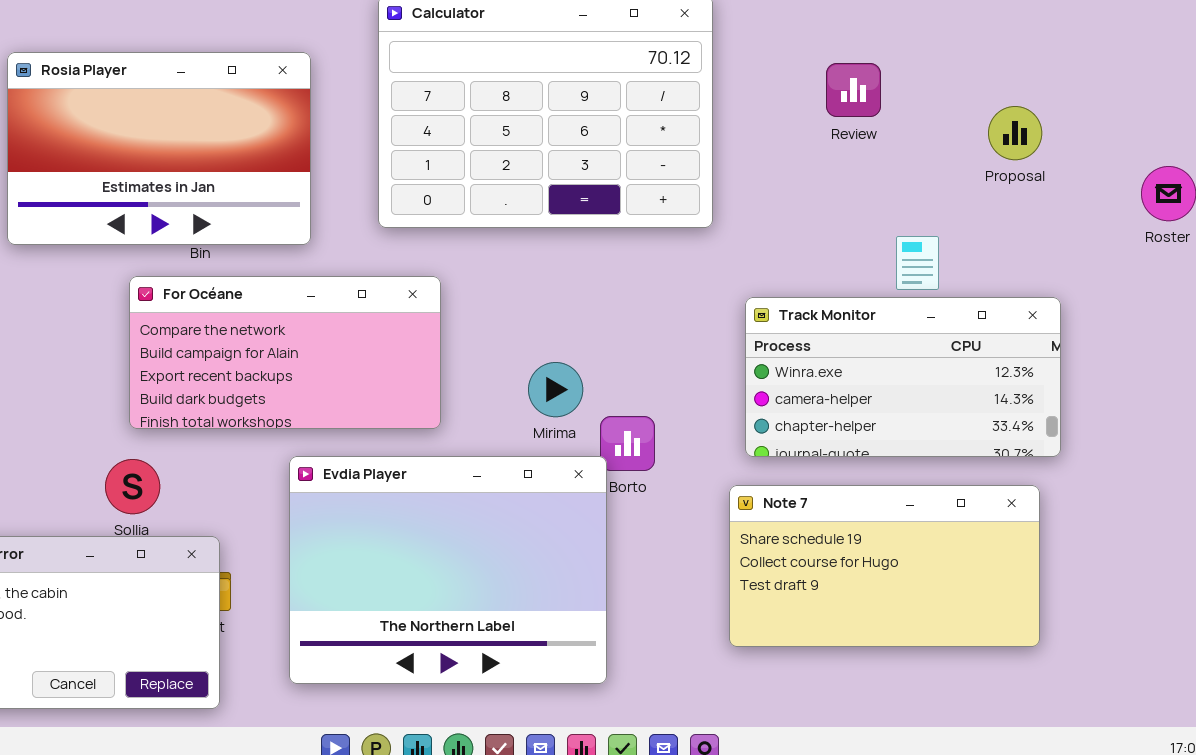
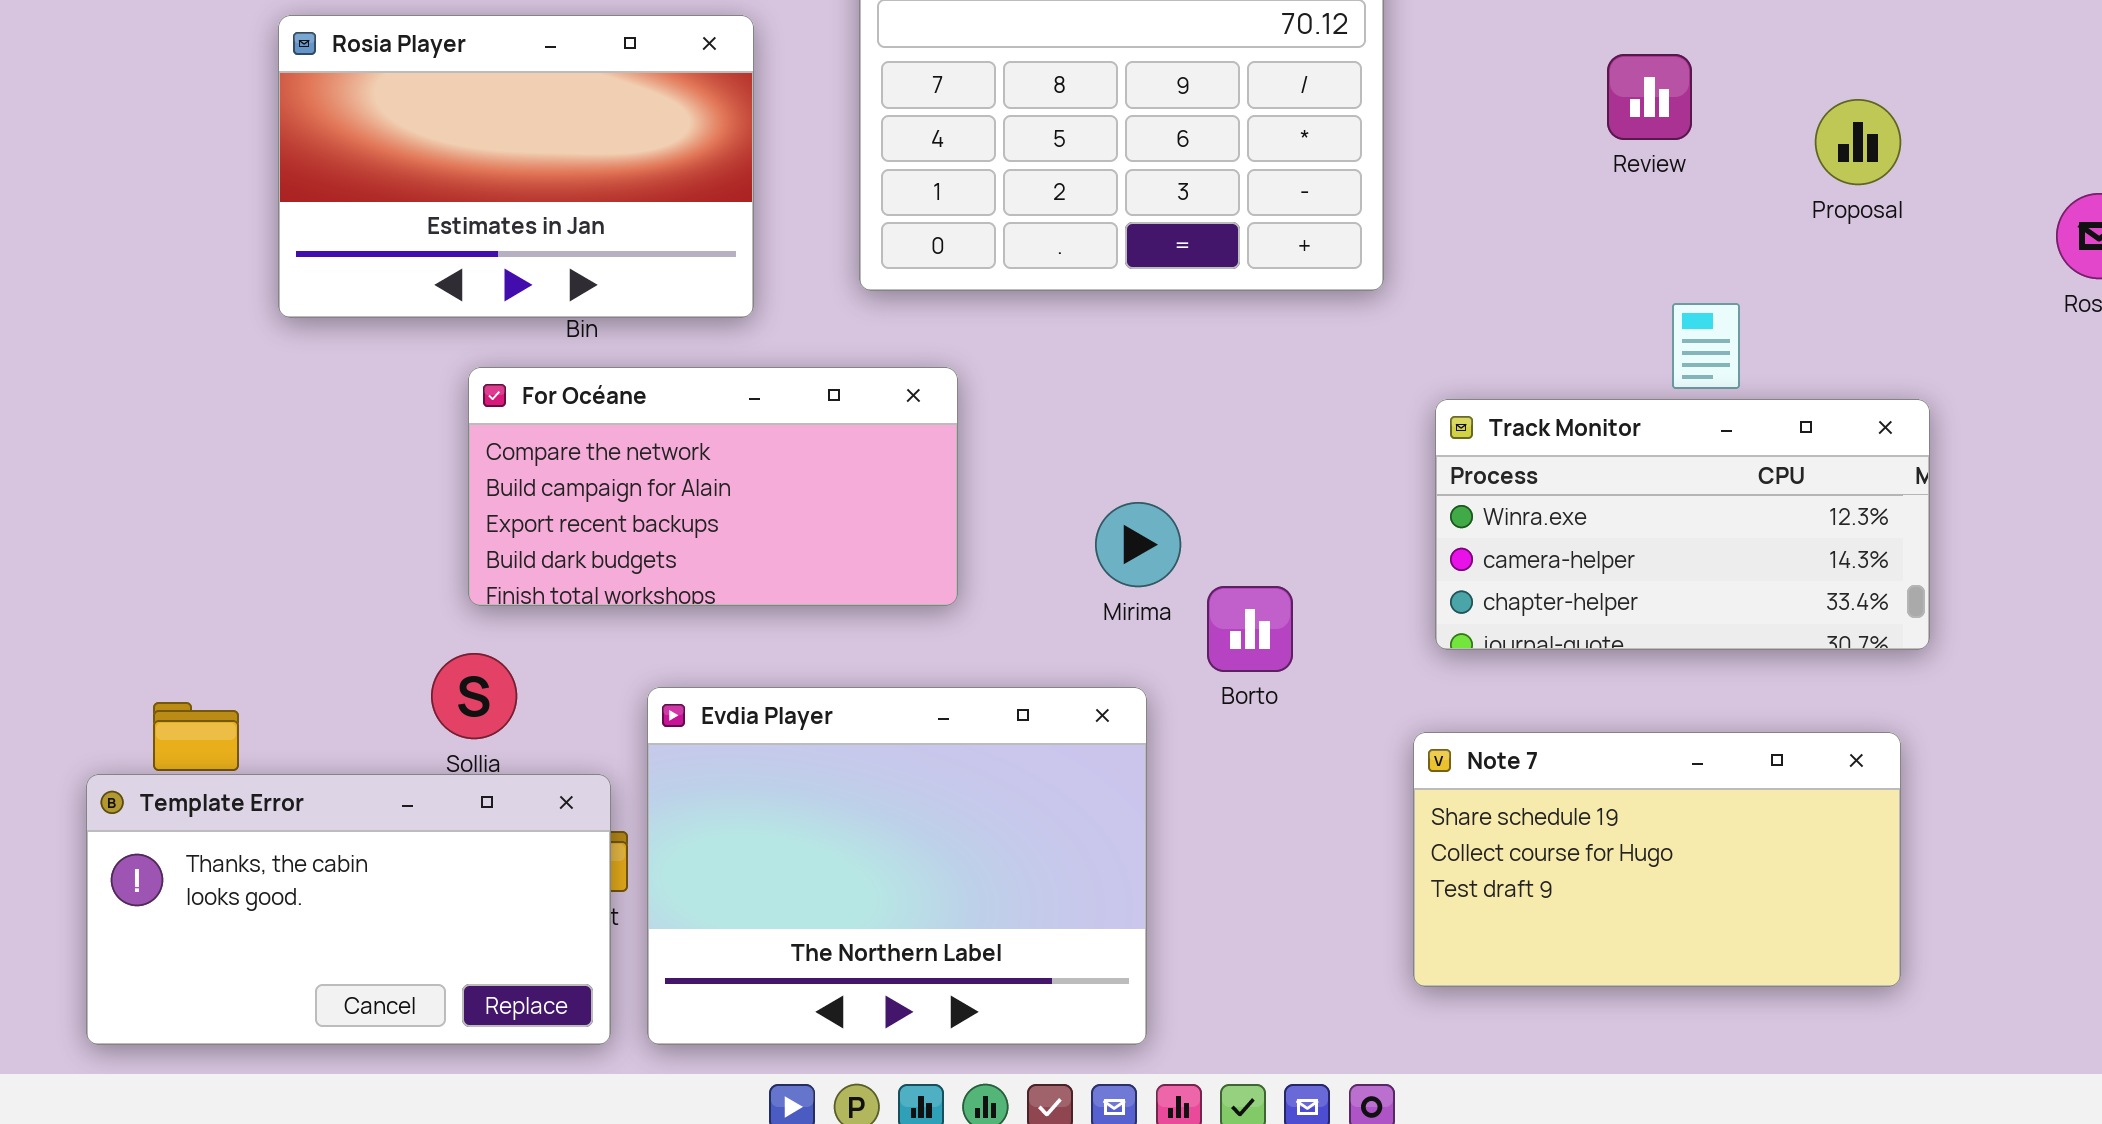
Review: [826,63,881,117] -> [1607,54,1692,140], moved
Evdia Player: [289,456,607,684] -> [647,687,1147,1045], moved
Note 7: [729,485,1040,647] -> [1413,732,1901,987], moved

